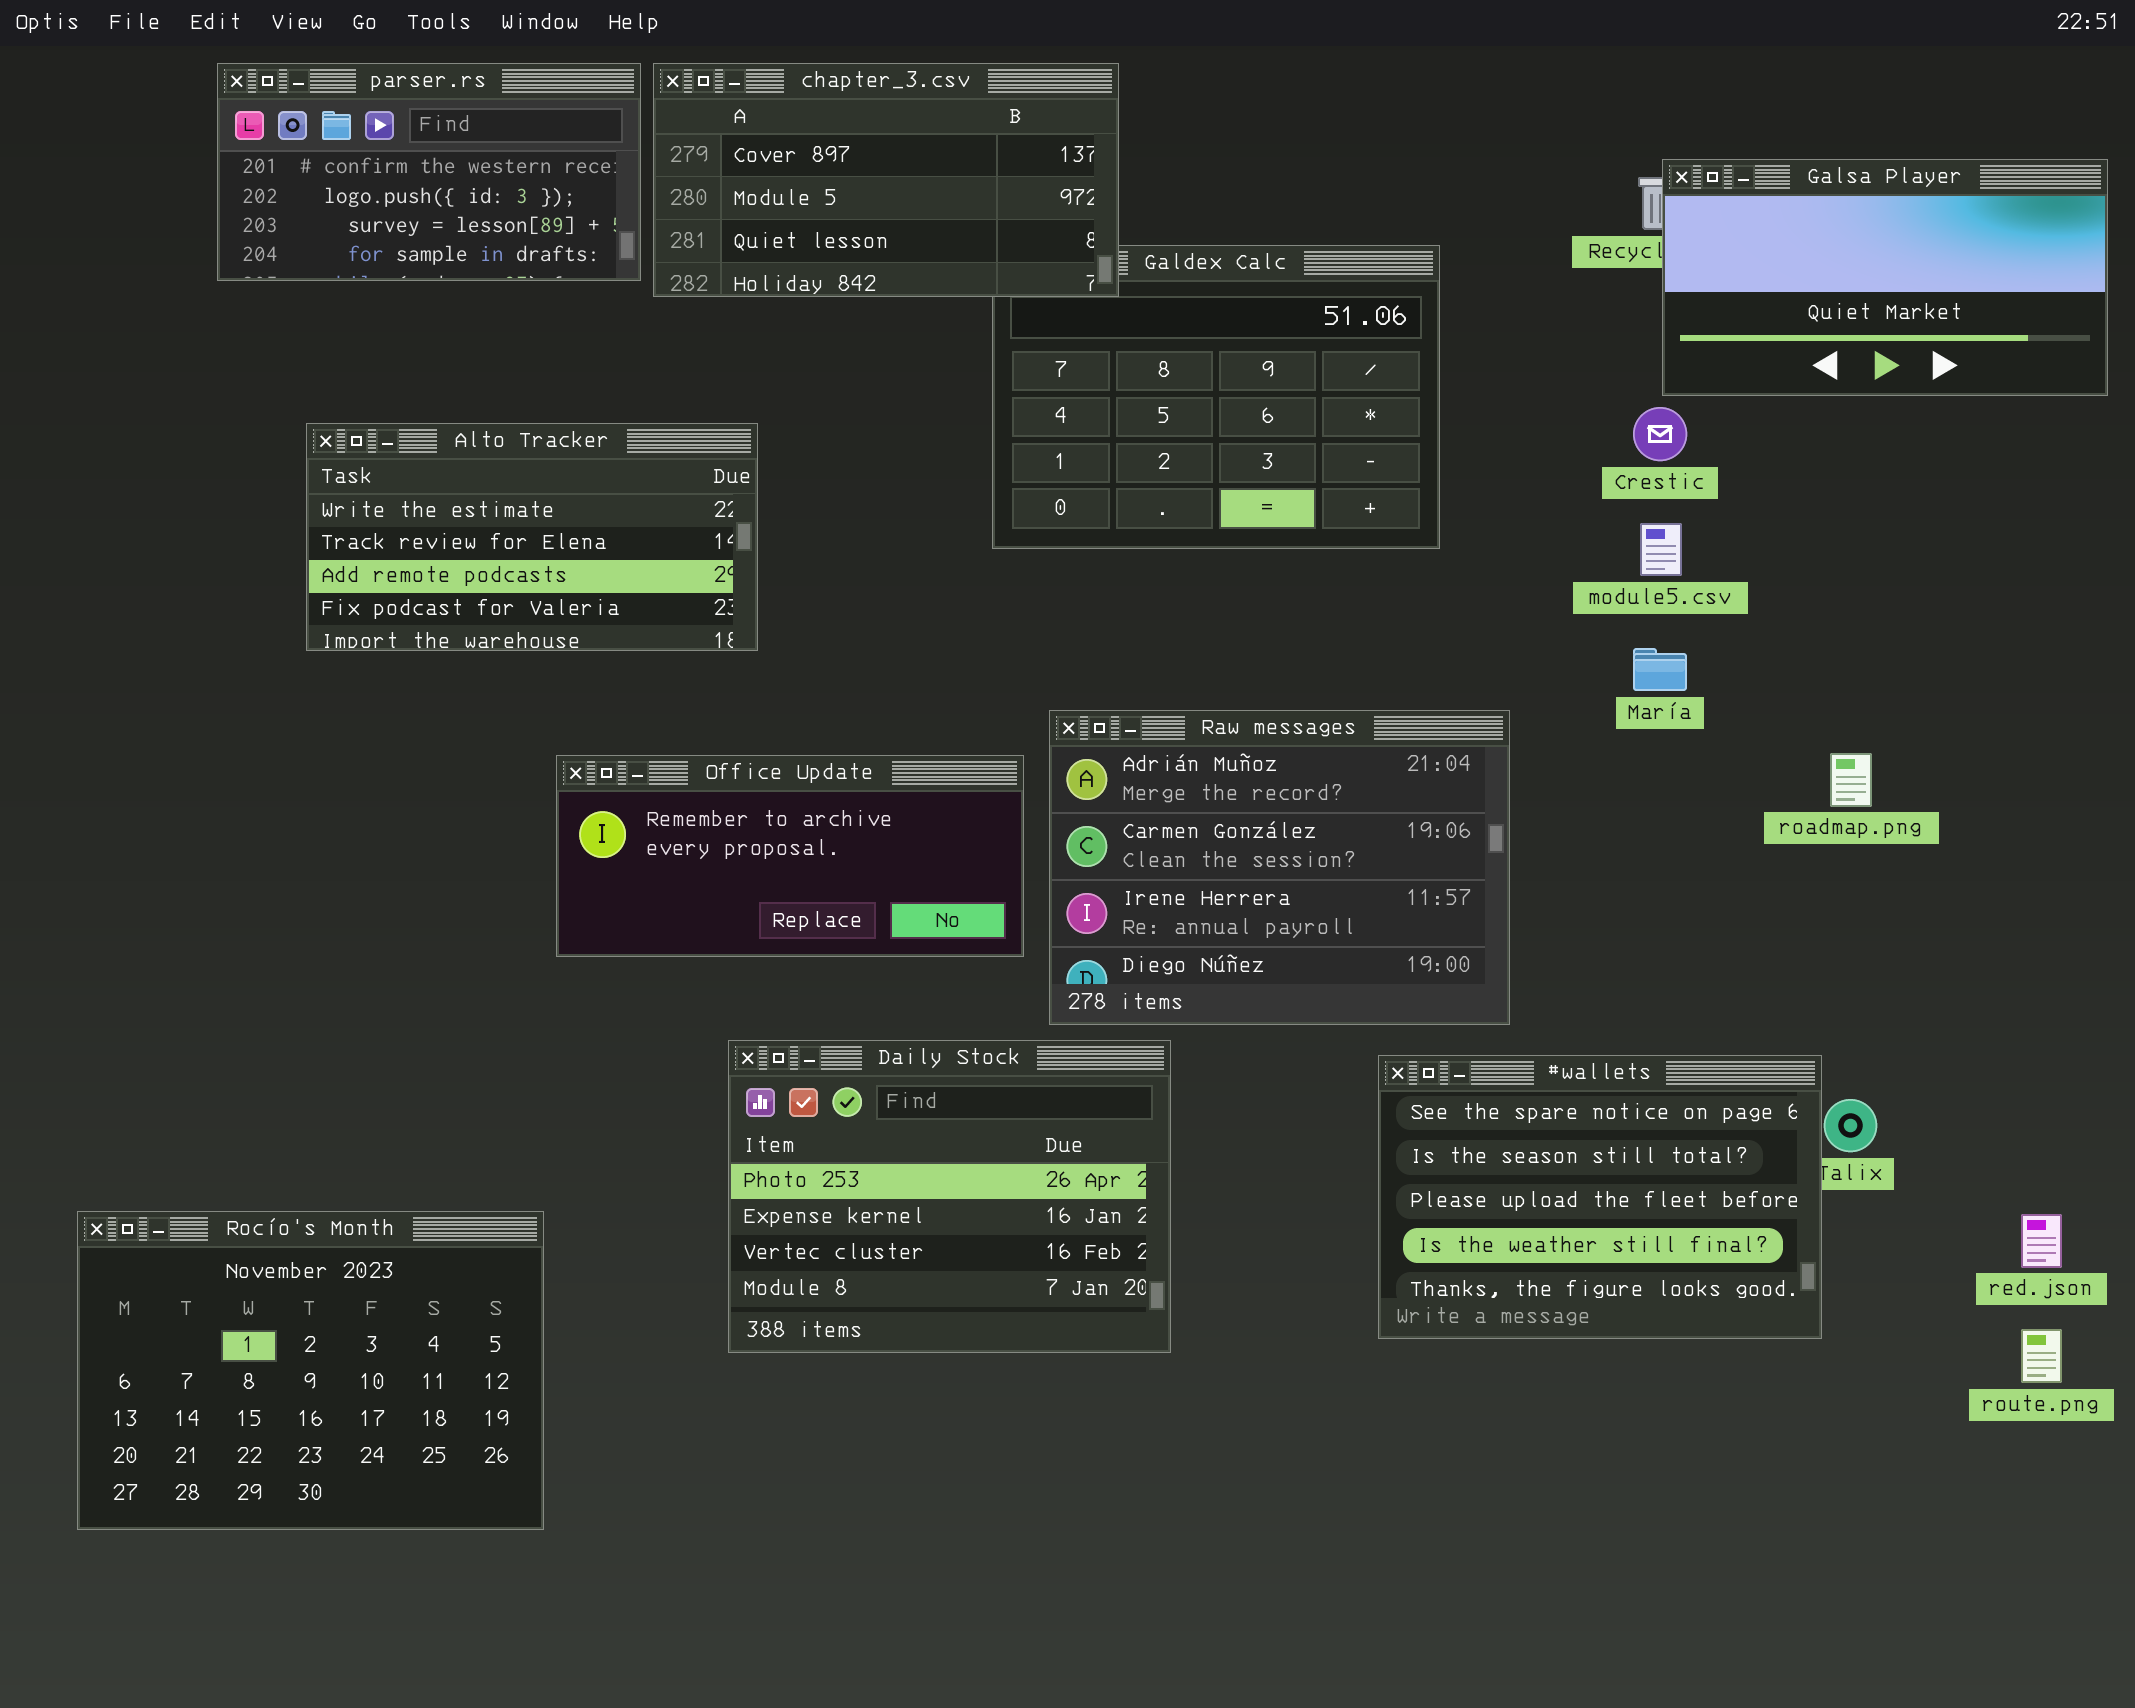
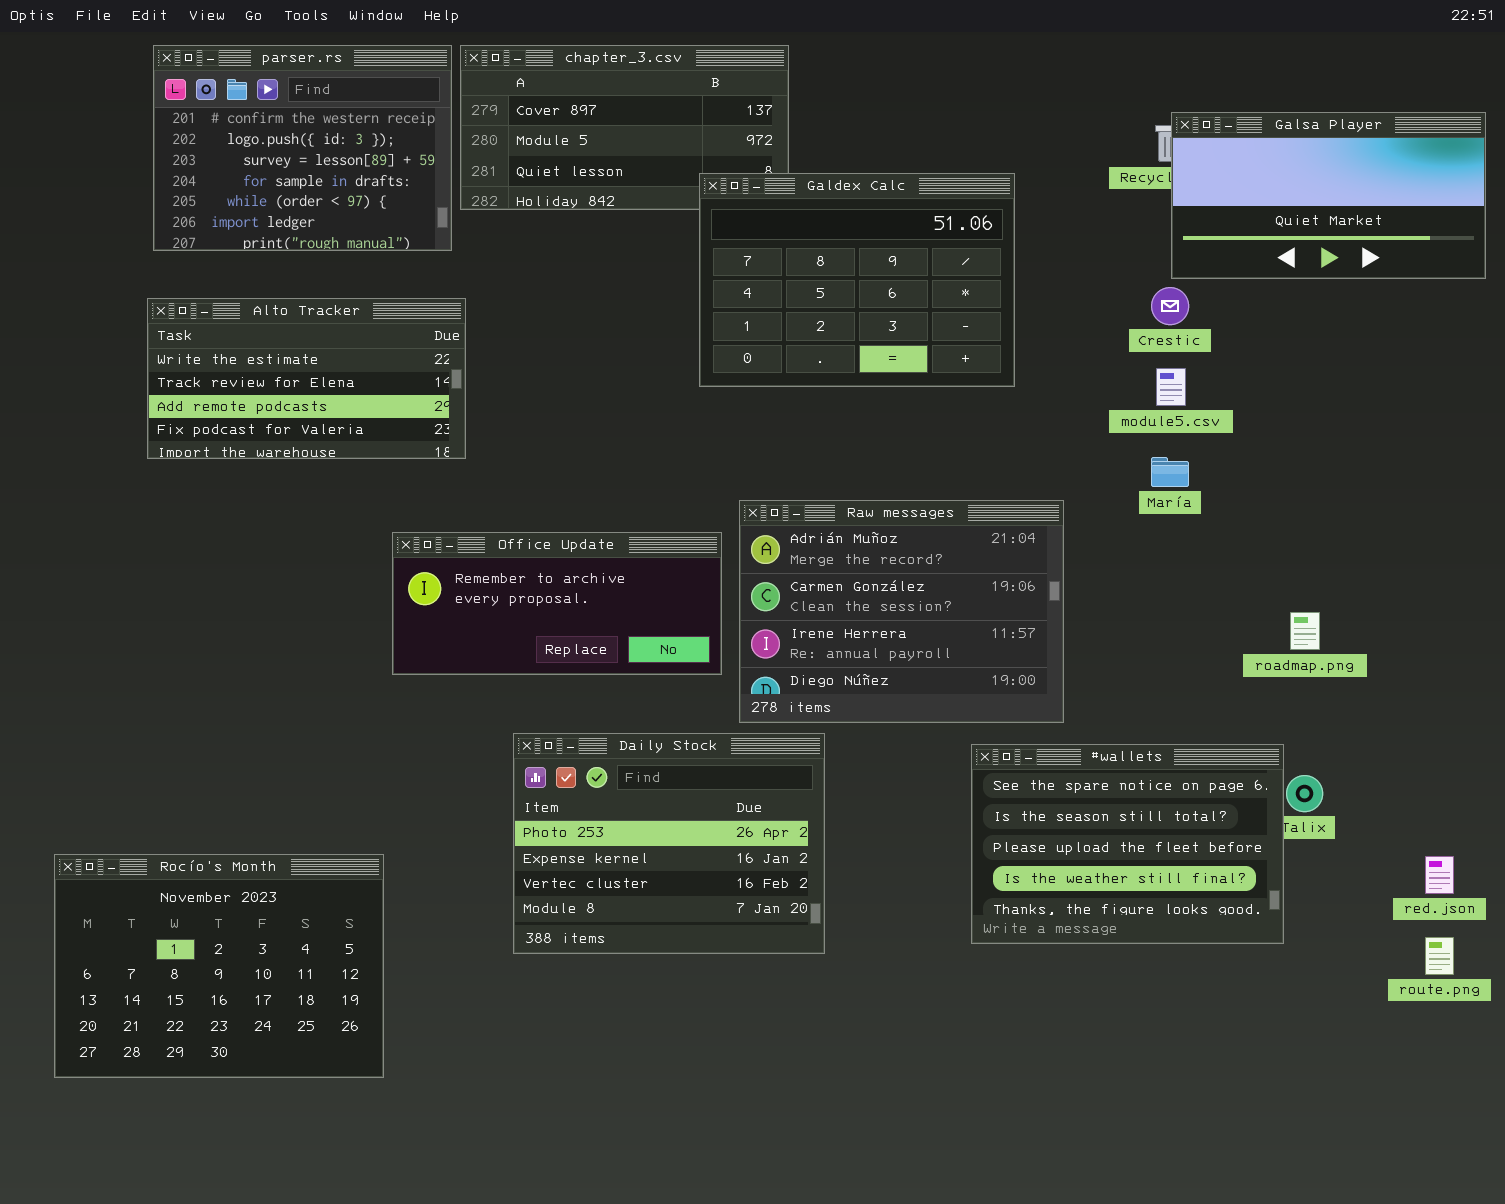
parser.rs: [217,63,641,281] -> [153,45,452,251], resized
Galdex Calc: [992,245,1440,549] -> [699,173,1015,387], raised
Alto Tracker: [306,423,758,651] -> [147,298,466,459], moved
roadmap.png: [1830,753,1872,807] -> [1290,612,1320,650], moved

